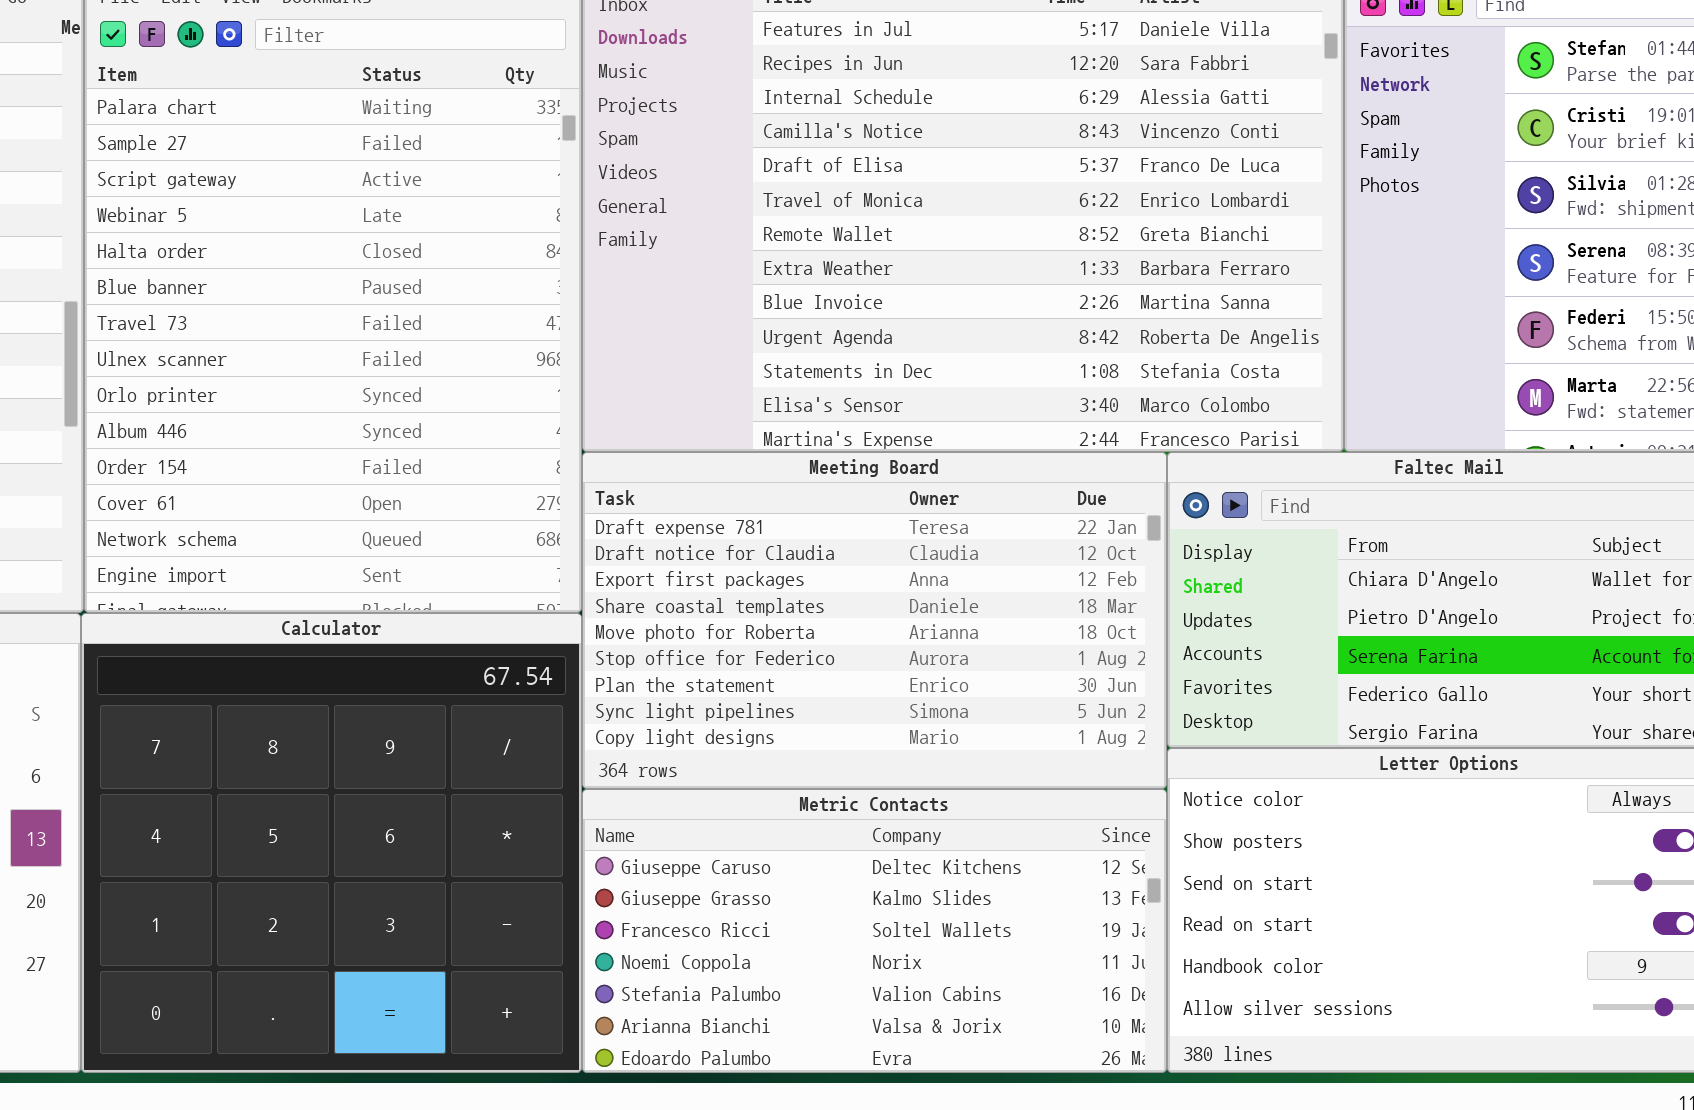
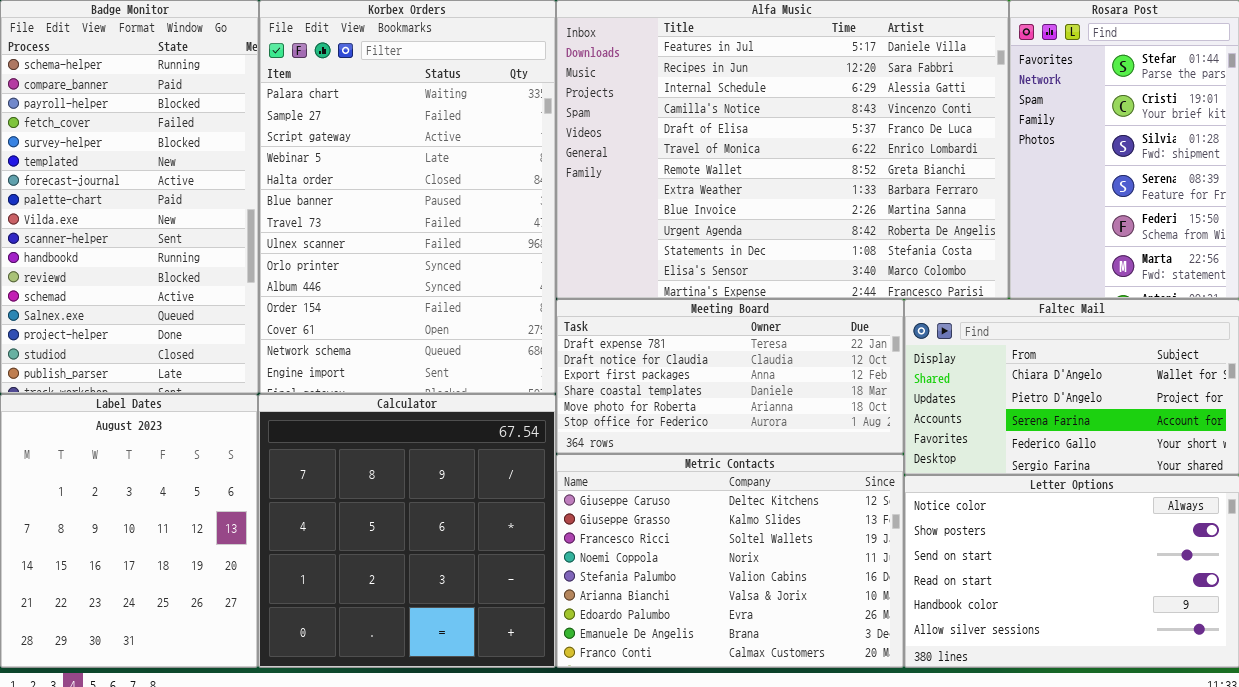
Meeting Board: [582,452,1167,789] -> [556,299,904,454], resized
Metric Contacts: [582,789,1167,1073] -> [556,454,904,668], resized

